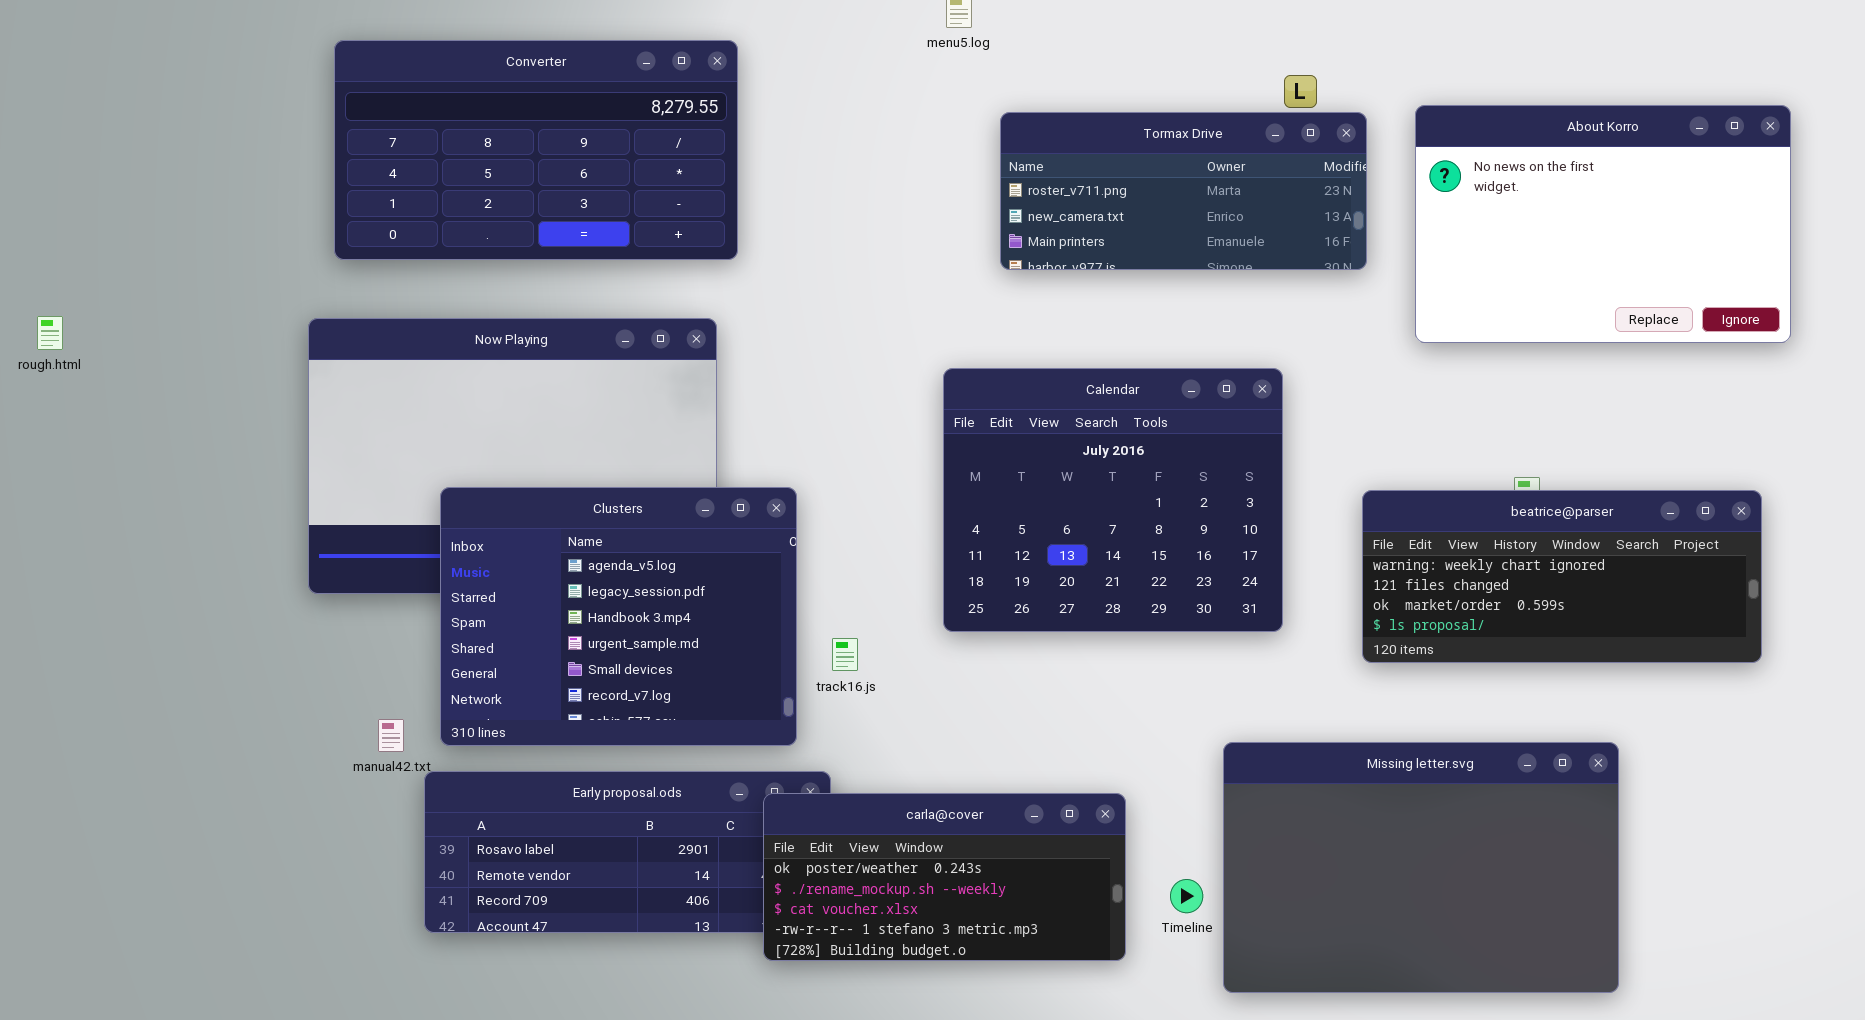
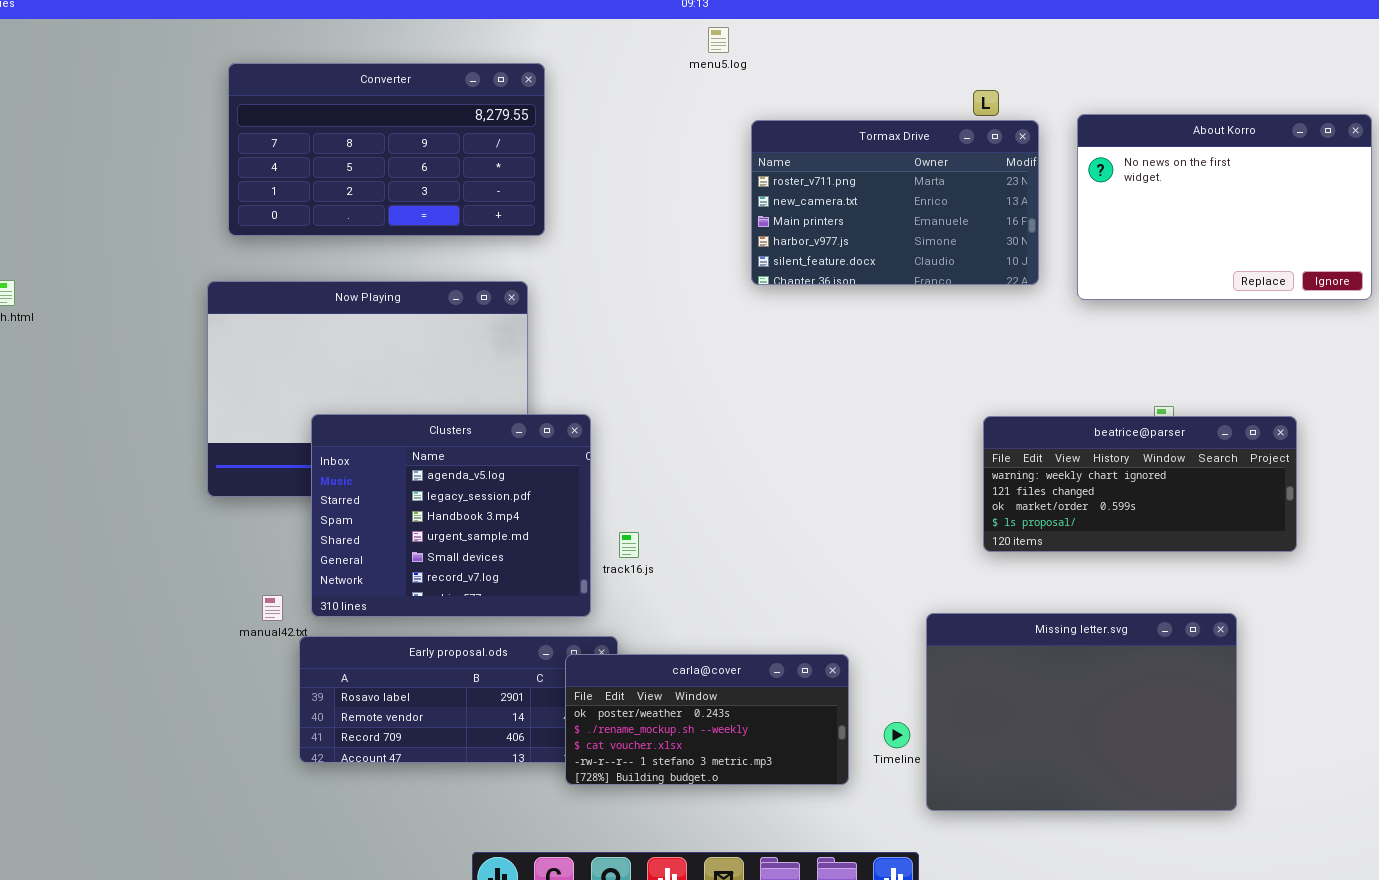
Tormax Drive: [1000,112,1367,270] -> [751,120,1039,285], resized
Calendar: [943,368,1283,632] -> none, closed
beatrice@parser: [1362,490,1762,663] -> [983,416,1297,552], moved

